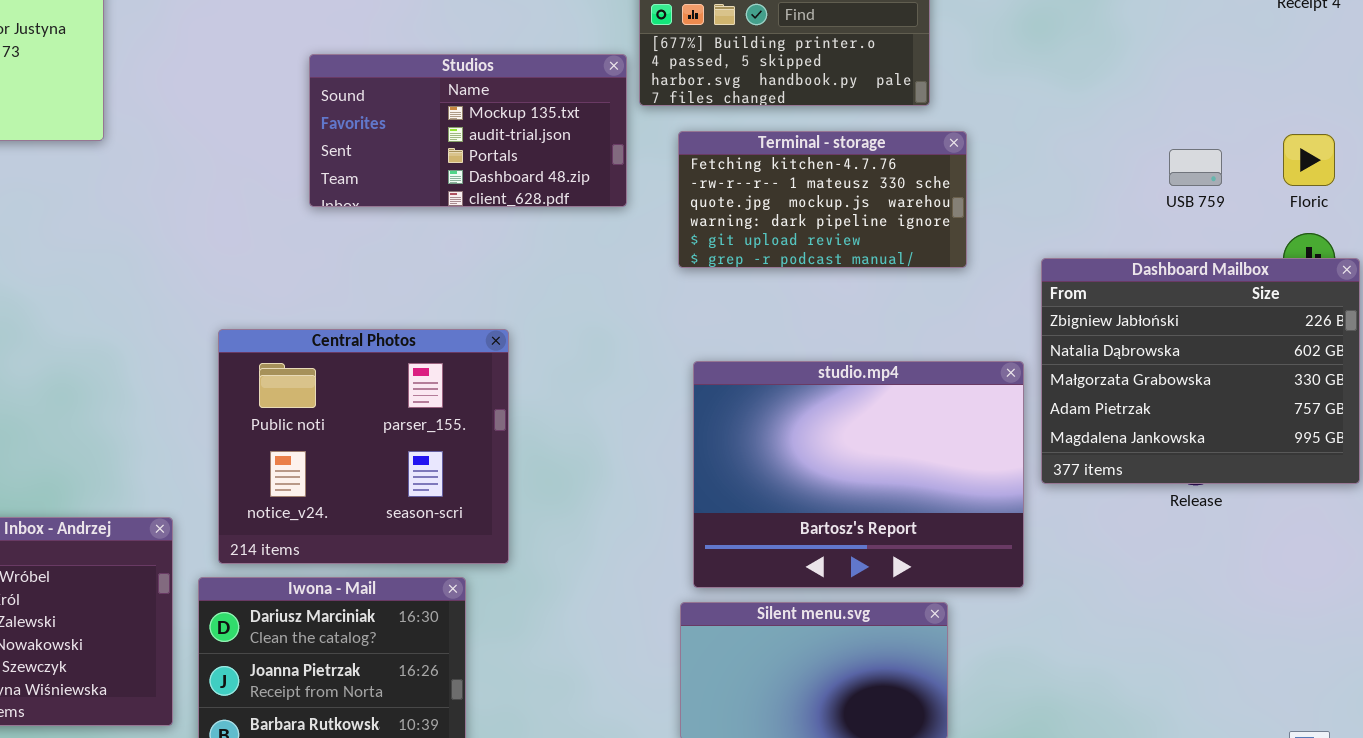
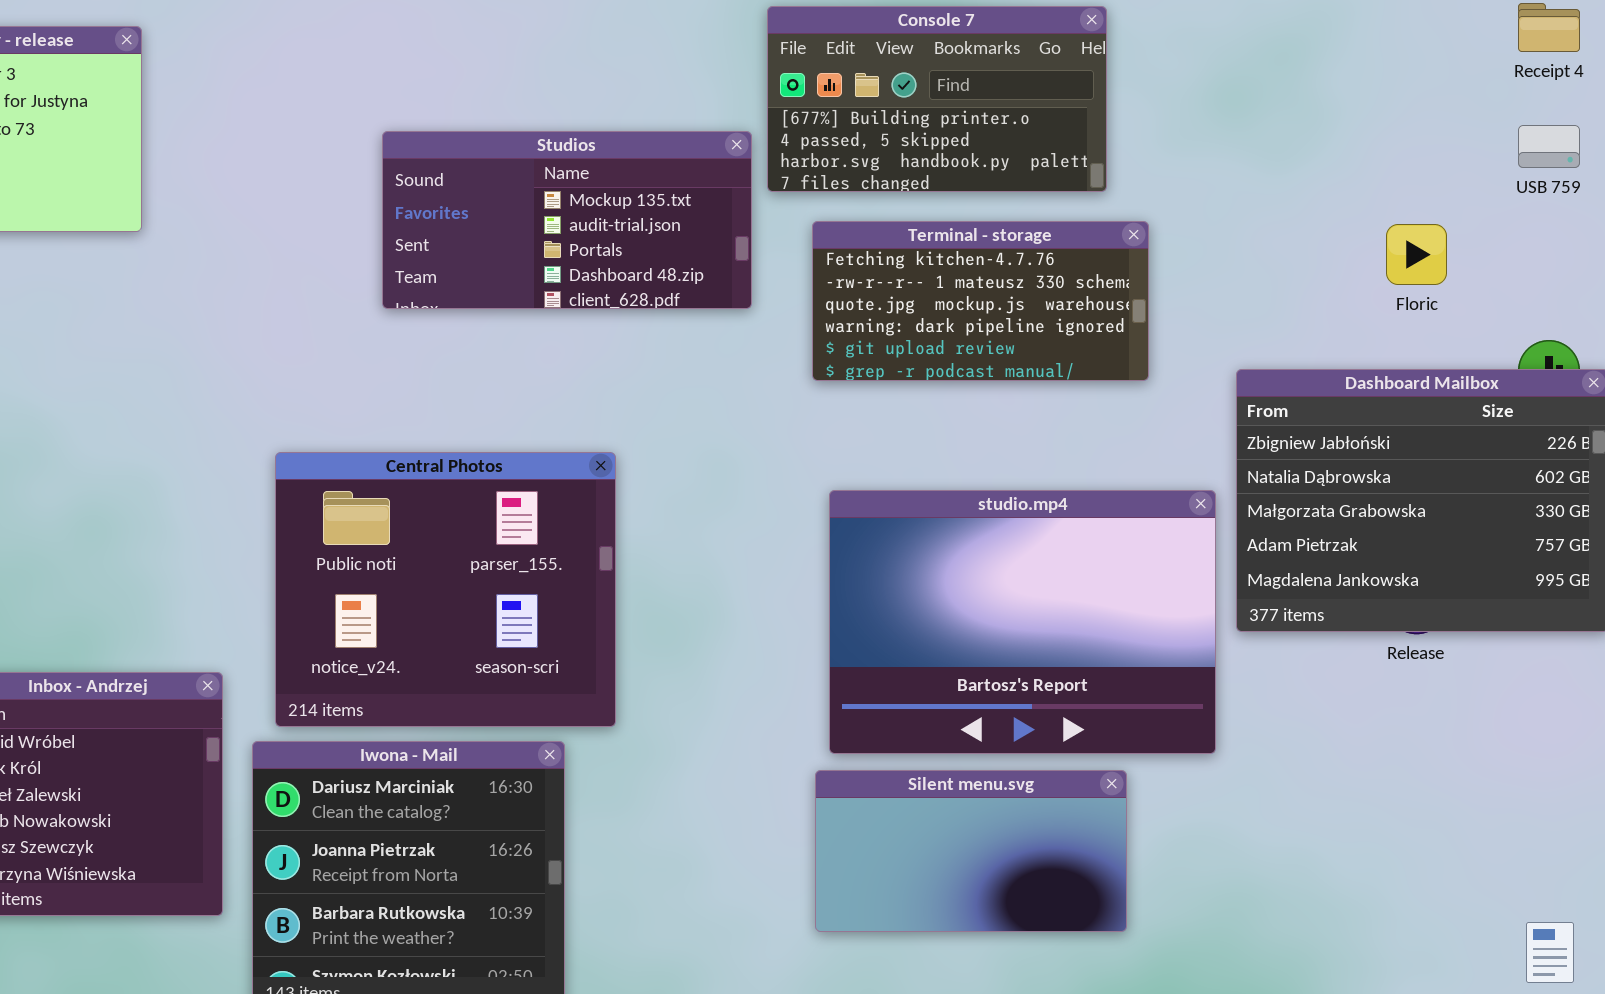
Floric: [1283,134,1335,186] -> [1386,224,1447,285], moved
USB 759: [1169,149,1222,186] -> [1518,125,1580,168], moved

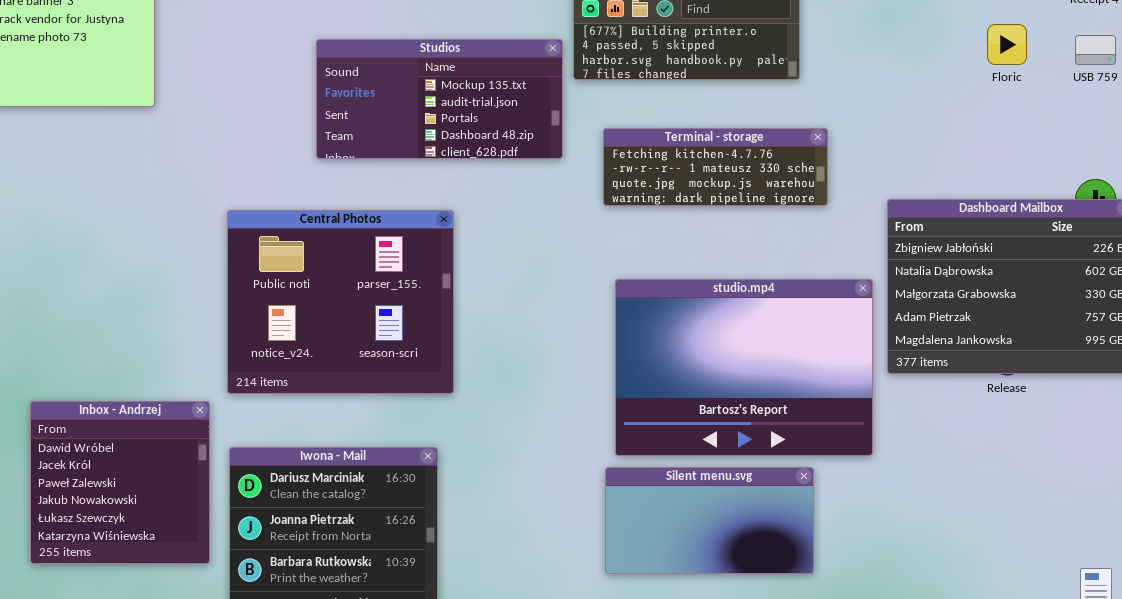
Terminal - storage: [812,221,1149,381] -> [603,128,828,206], resized
Floric: [1386,224,1447,285] -> [987,24,1027,65], moved
Central Photos: [275,452,616,727] -> [227,210,454,394], moved

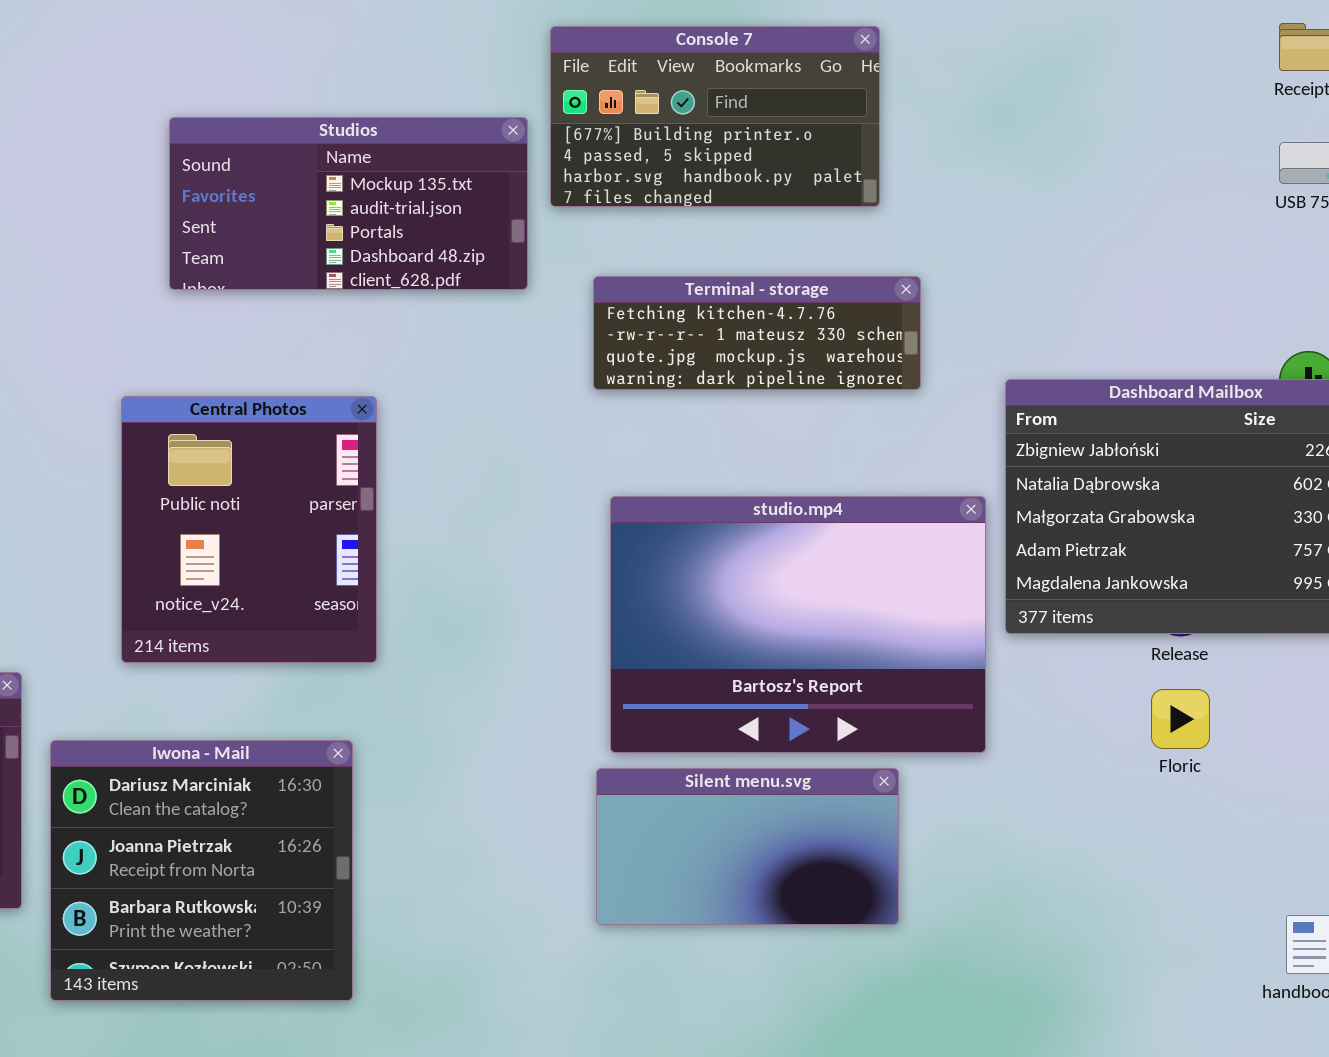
Floric: [987,24,1027,65] -> [1151,689,1210,749], moved
Studios: [316,39,563,159] -> [169,117,528,290], moved
Central Photos: [227,210,454,394] -> [121,396,377,663], resized

